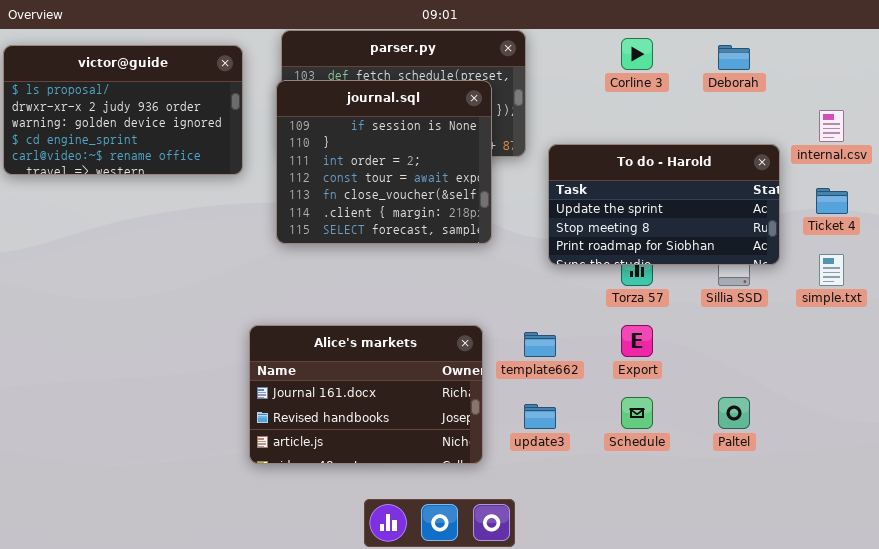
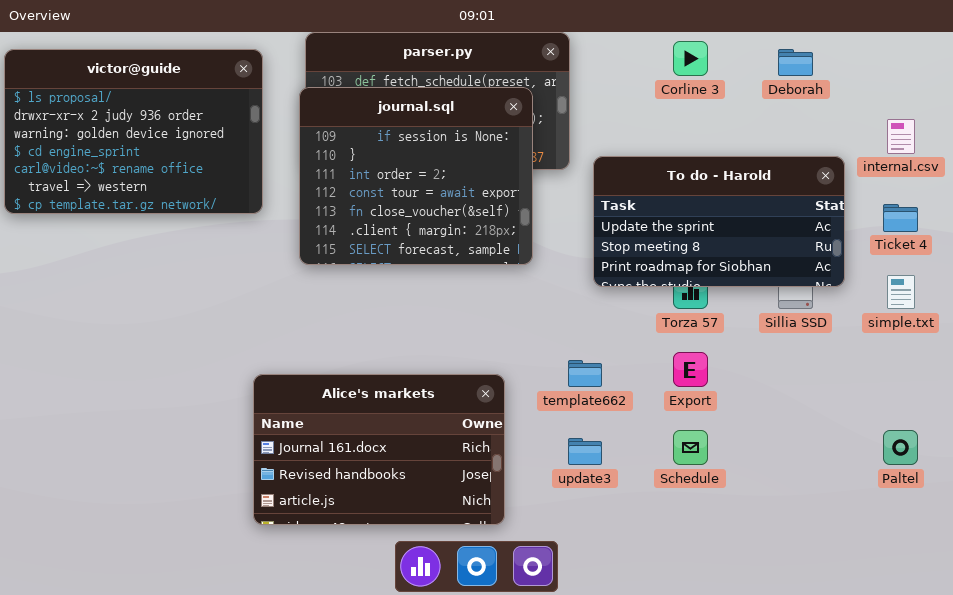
victor@guide: [3,45,243,175] -> [4,49,263,214], resized
Alice's markets: [249,325,483,464] -> [253,374,505,525], moved
Paltel: [718,397,750,429] -> [883,430,918,465], moved

